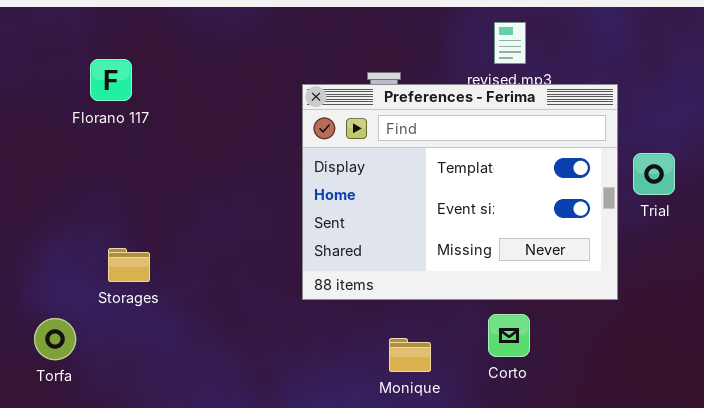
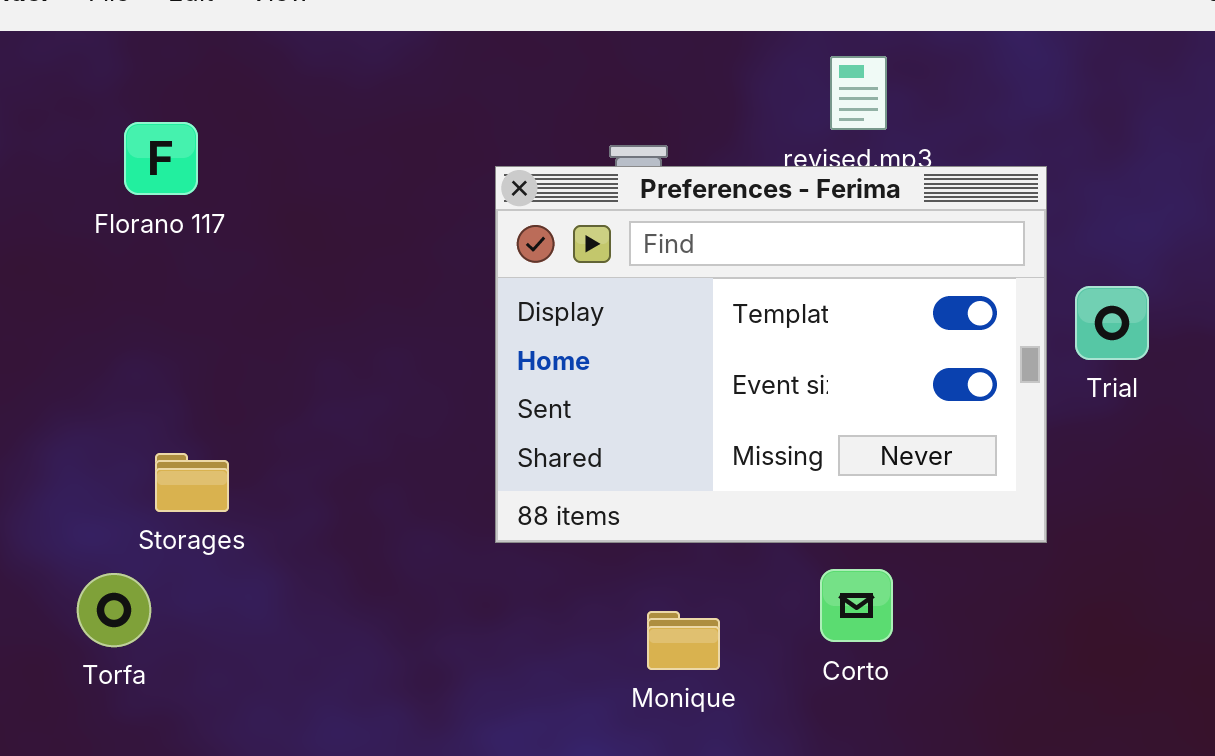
Torfa: [34,318,76,360] -> [77,573,151,647], moved

